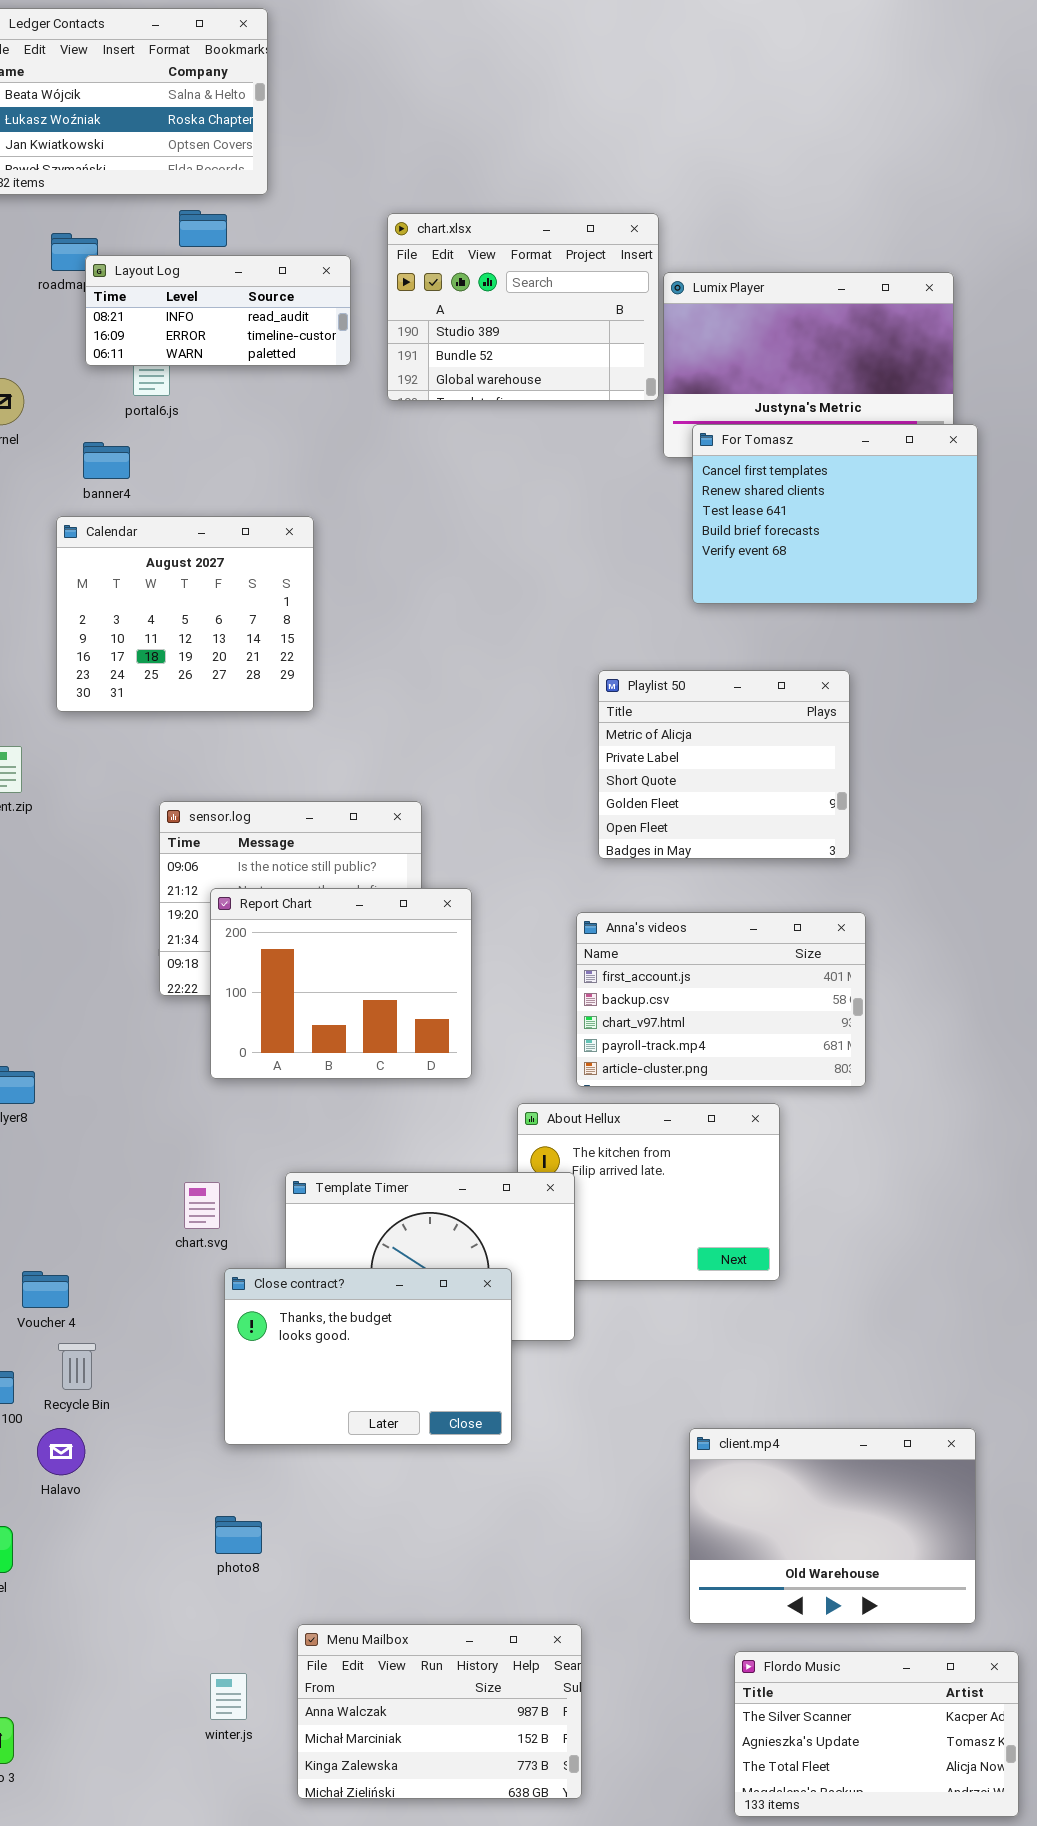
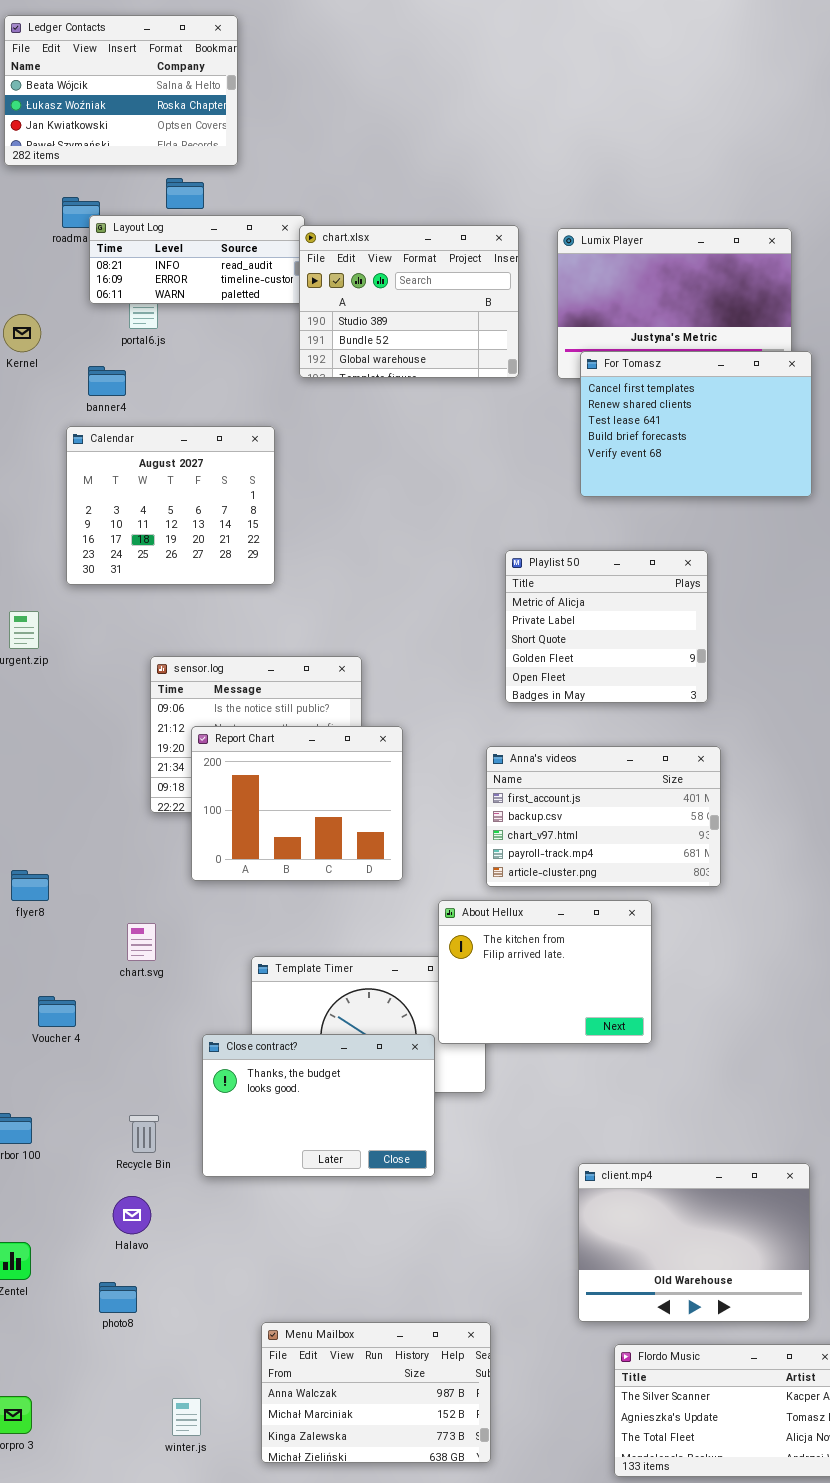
chart.xlsx: [387,213,659,401] -> [299,225,519,378], moved
About Hellux: [517,1103,780,1281] -> [438,900,652,1044], raised
chart.svg: [184,1182,220,1229] -> [127,923,156,961], moved
Voucher 4: [22,1271,69,1308] -> [38,996,76,1027], moved
Recycle Bin: [58,1343,96,1390] -> [129,1115,159,1153], moved
Halavo: [37,1428,85,1475] -> [113,1196,151,1234], moved
photo8: [215,1516,262,1554] -> [99,1282,137,1313], moved
winter.js: [210,1673,247,1720] -> [172,1398,201,1436], moved

